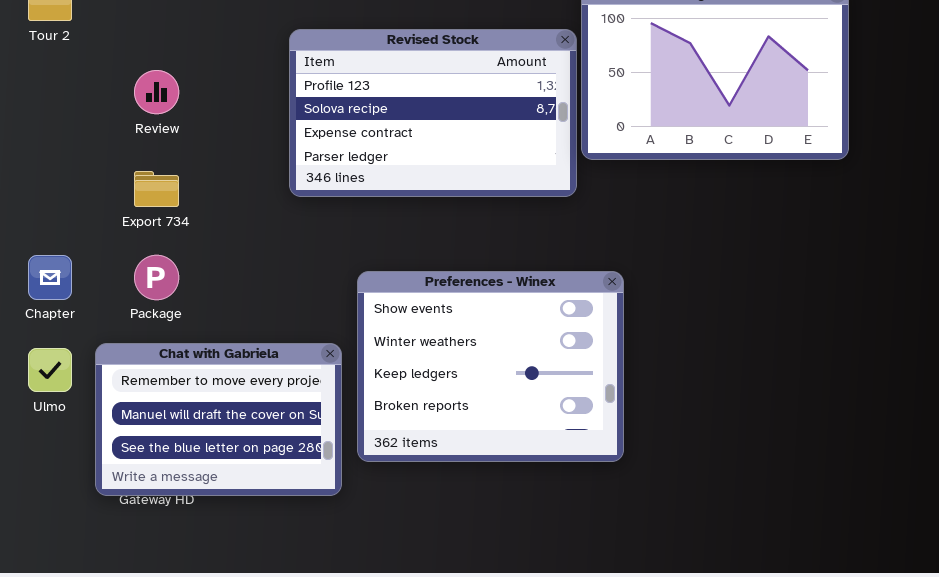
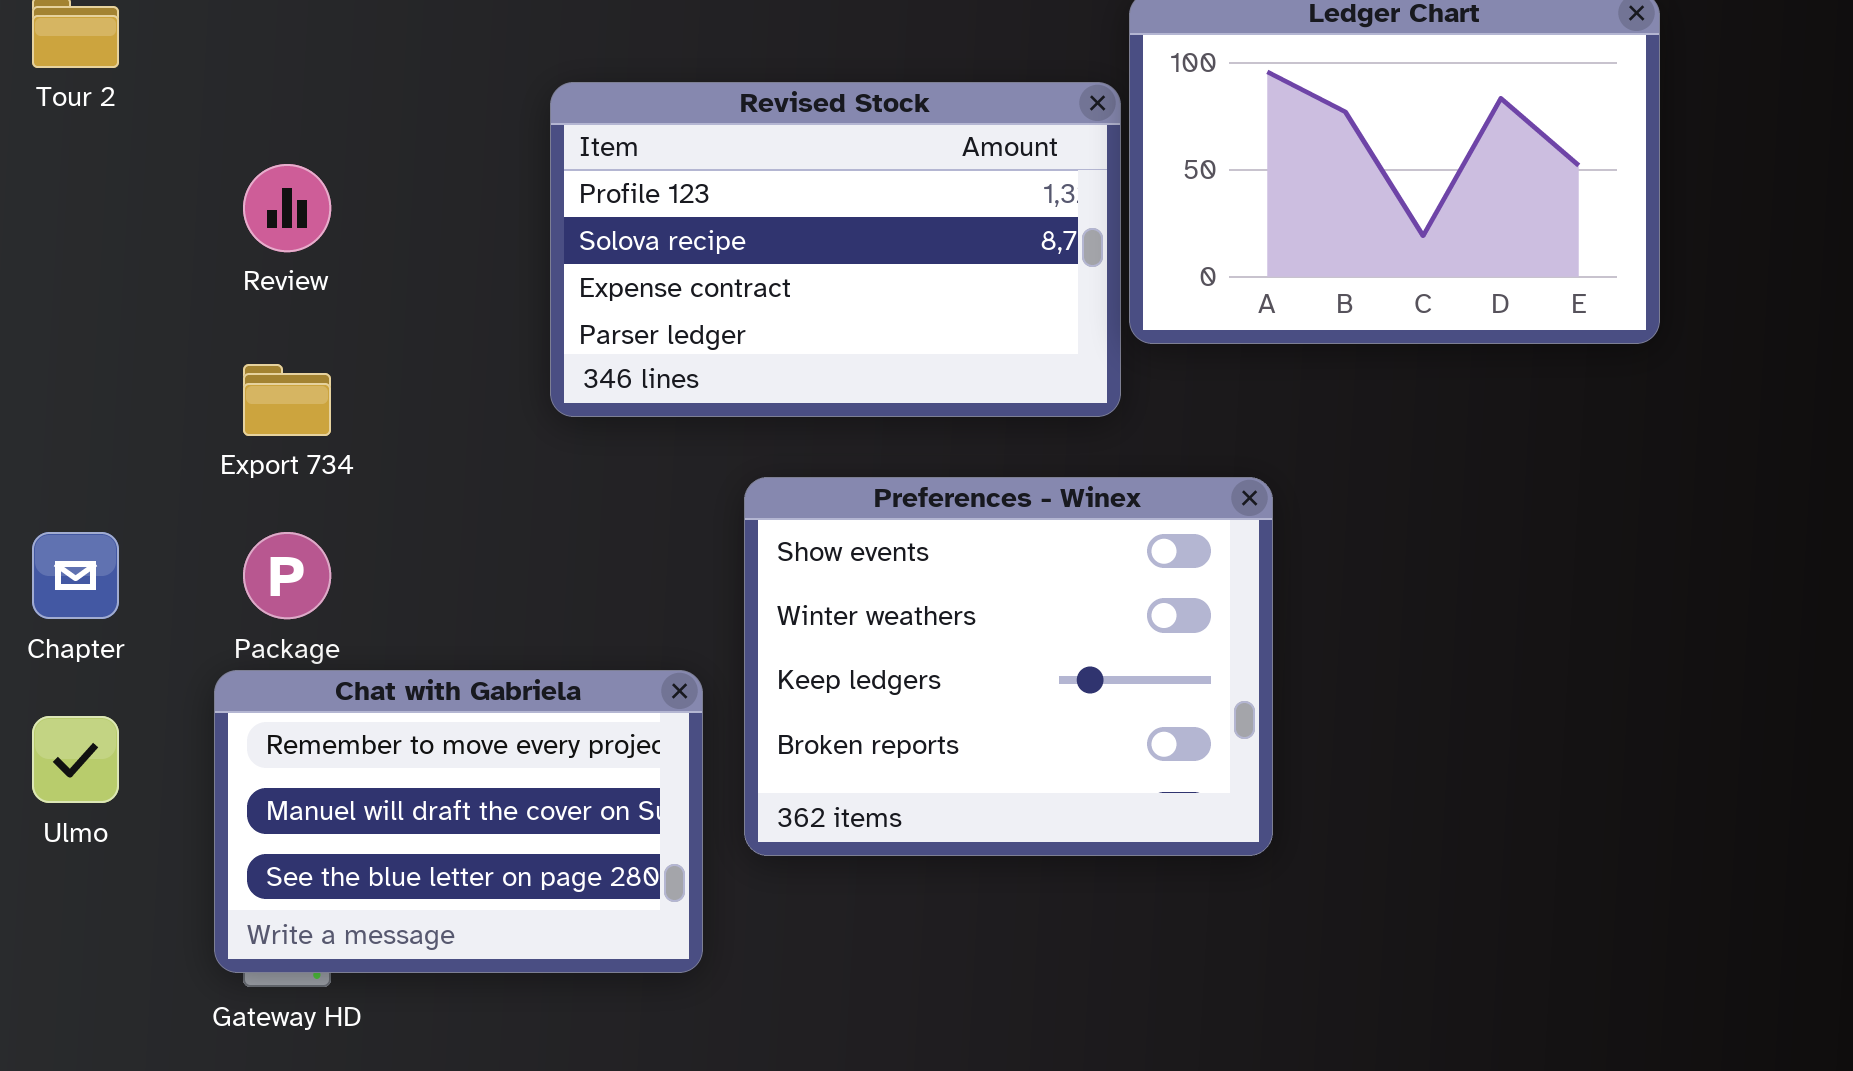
Preferences - Winex: [357,271,624,462] -> [744,477,1273,856], moved
Chat with Gabriela: [95,343,342,496] -> [214,670,703,973], moved

